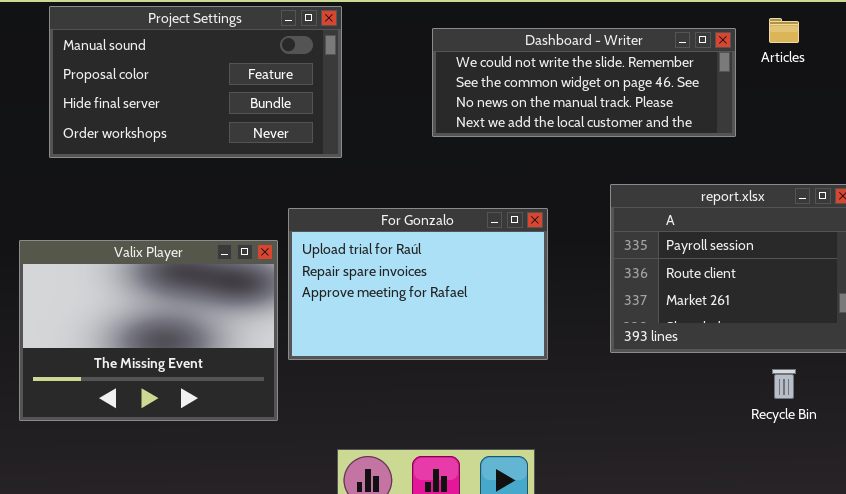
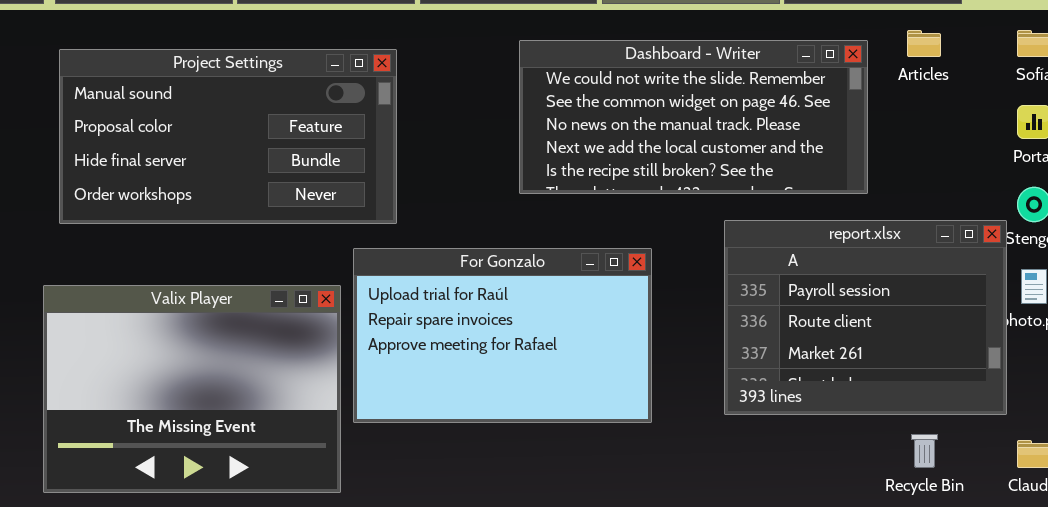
Project Settings: [49,6,342,158] -> [59,49,397,224], moved
Dashboard - Writer: [432,28,736,137] -> [519,40,868,194], resized

